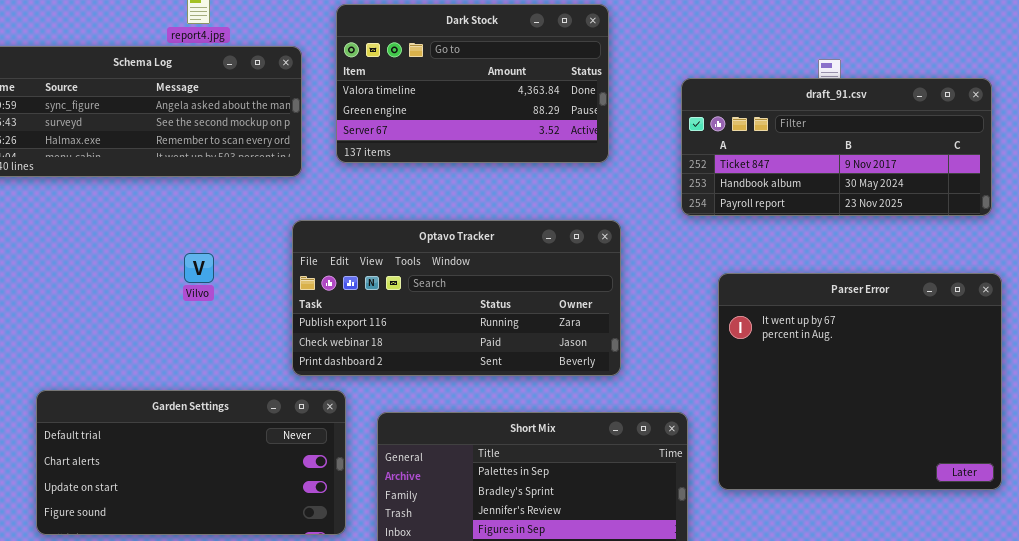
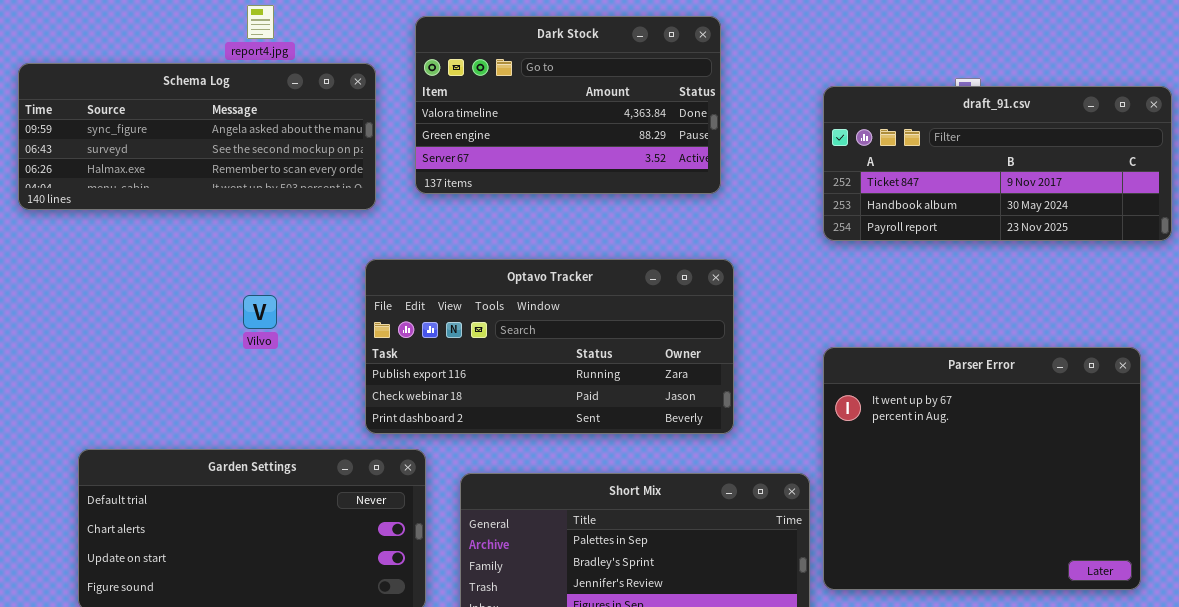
draft_91.csv: [681,78,992,216] -> [823,86,1172,241], moved
Parser Error: [718,273,1002,490] -> [823,347,1141,590], moved

